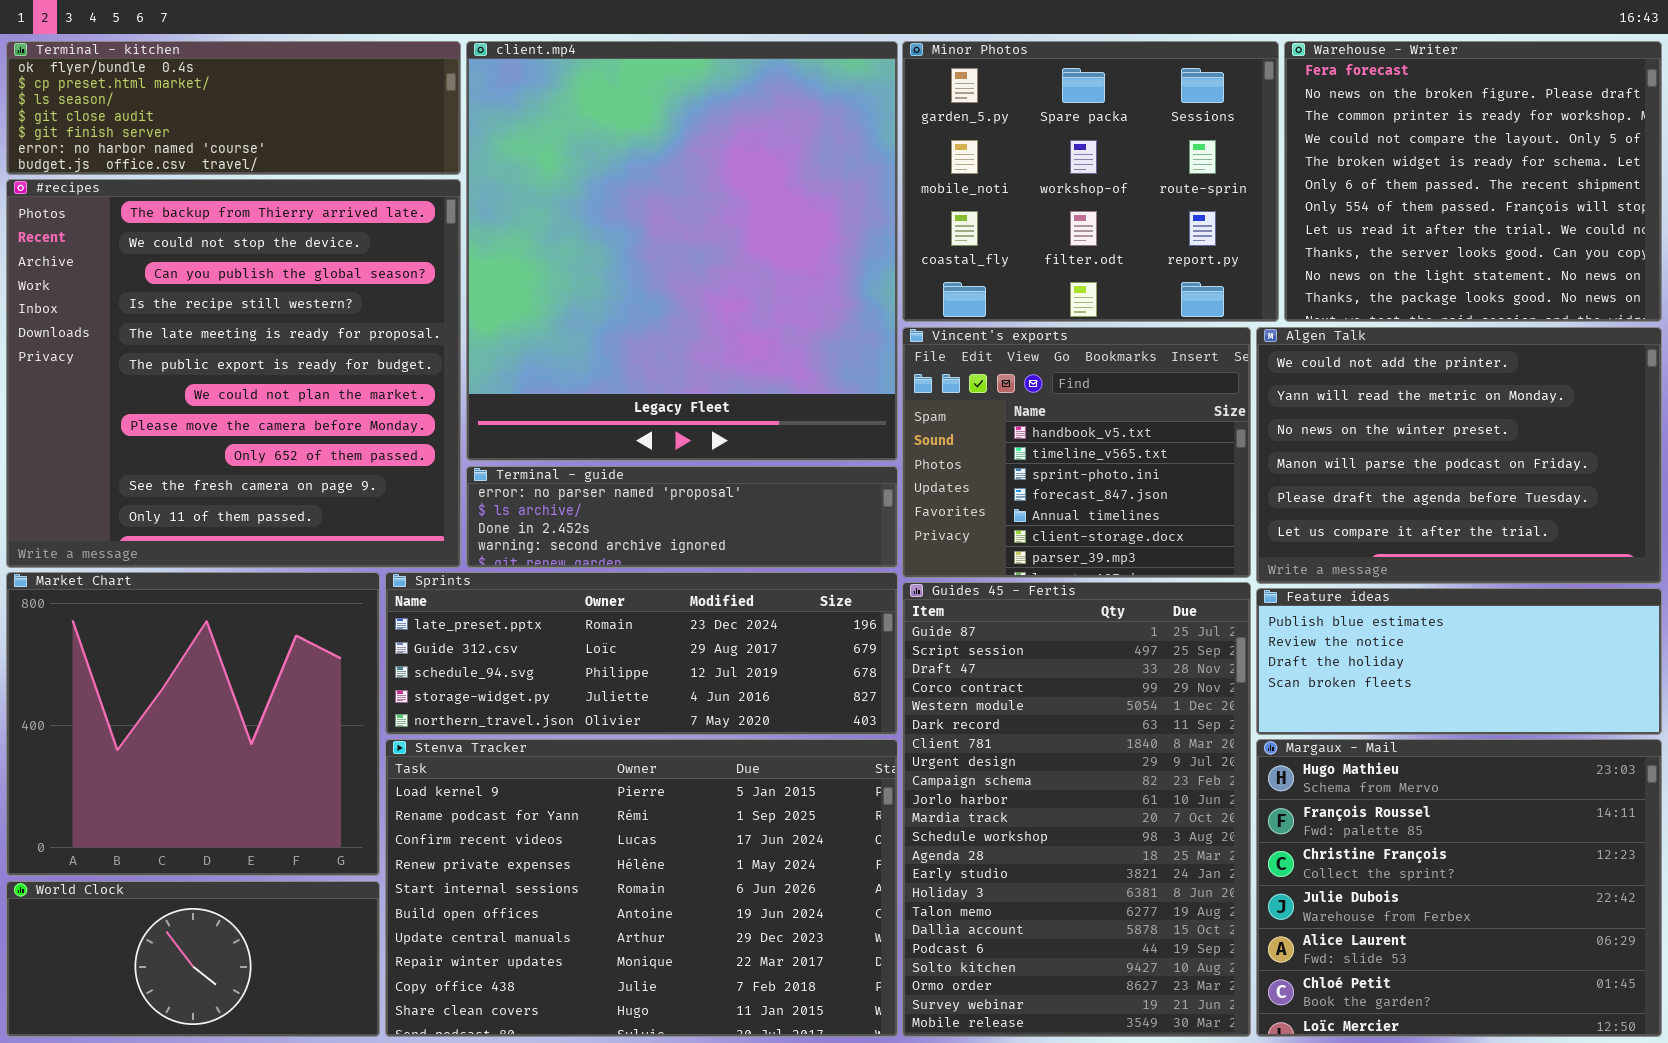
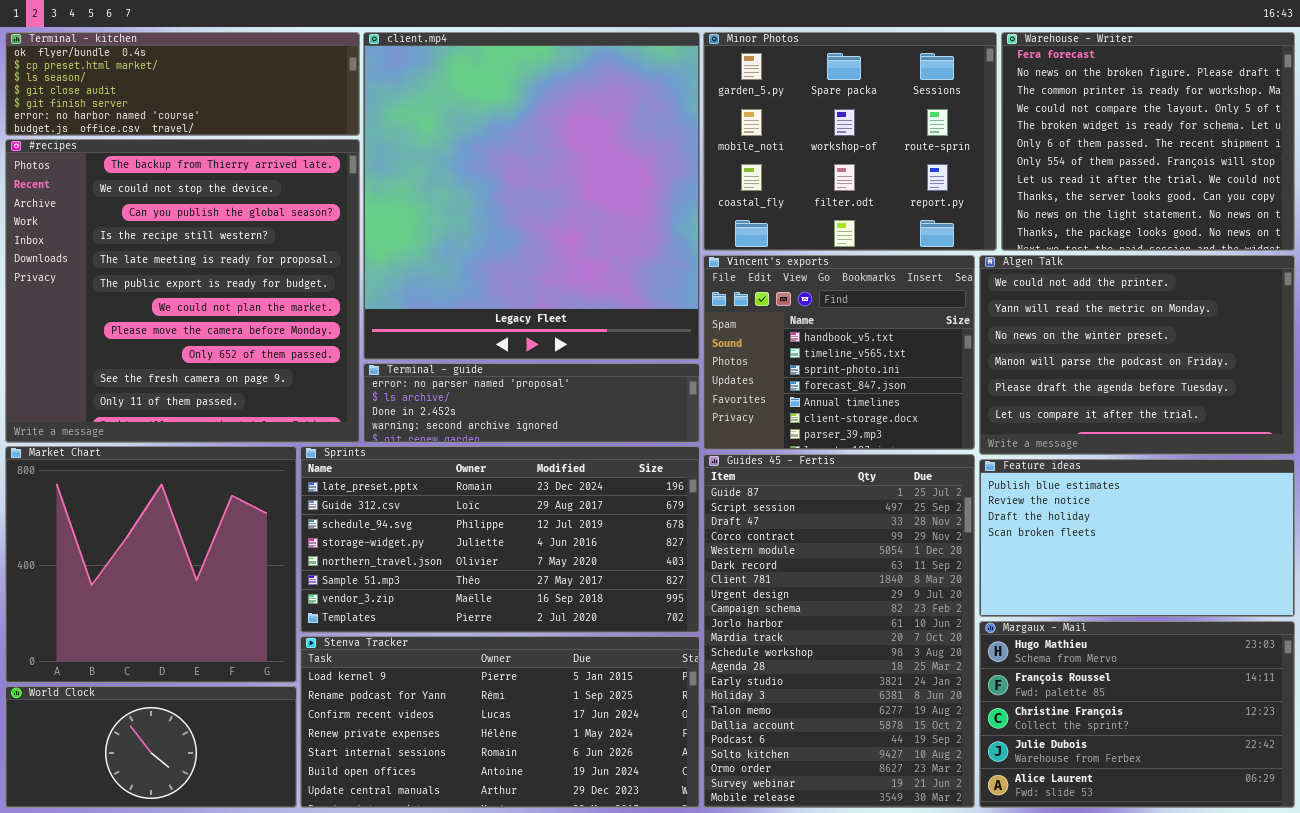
Sprints: [385,572,898,735] -> [300,446,700,633], resized
Feature ideas: [1256,588,1662,735] -> [979,459,1295,617], resized
Stenva Tracker: [385,739,898,1037] -> [300,636,700,808], resized
Margaux - Mail: [1256,739,1662,1037] -> [979,621,1295,808], resized

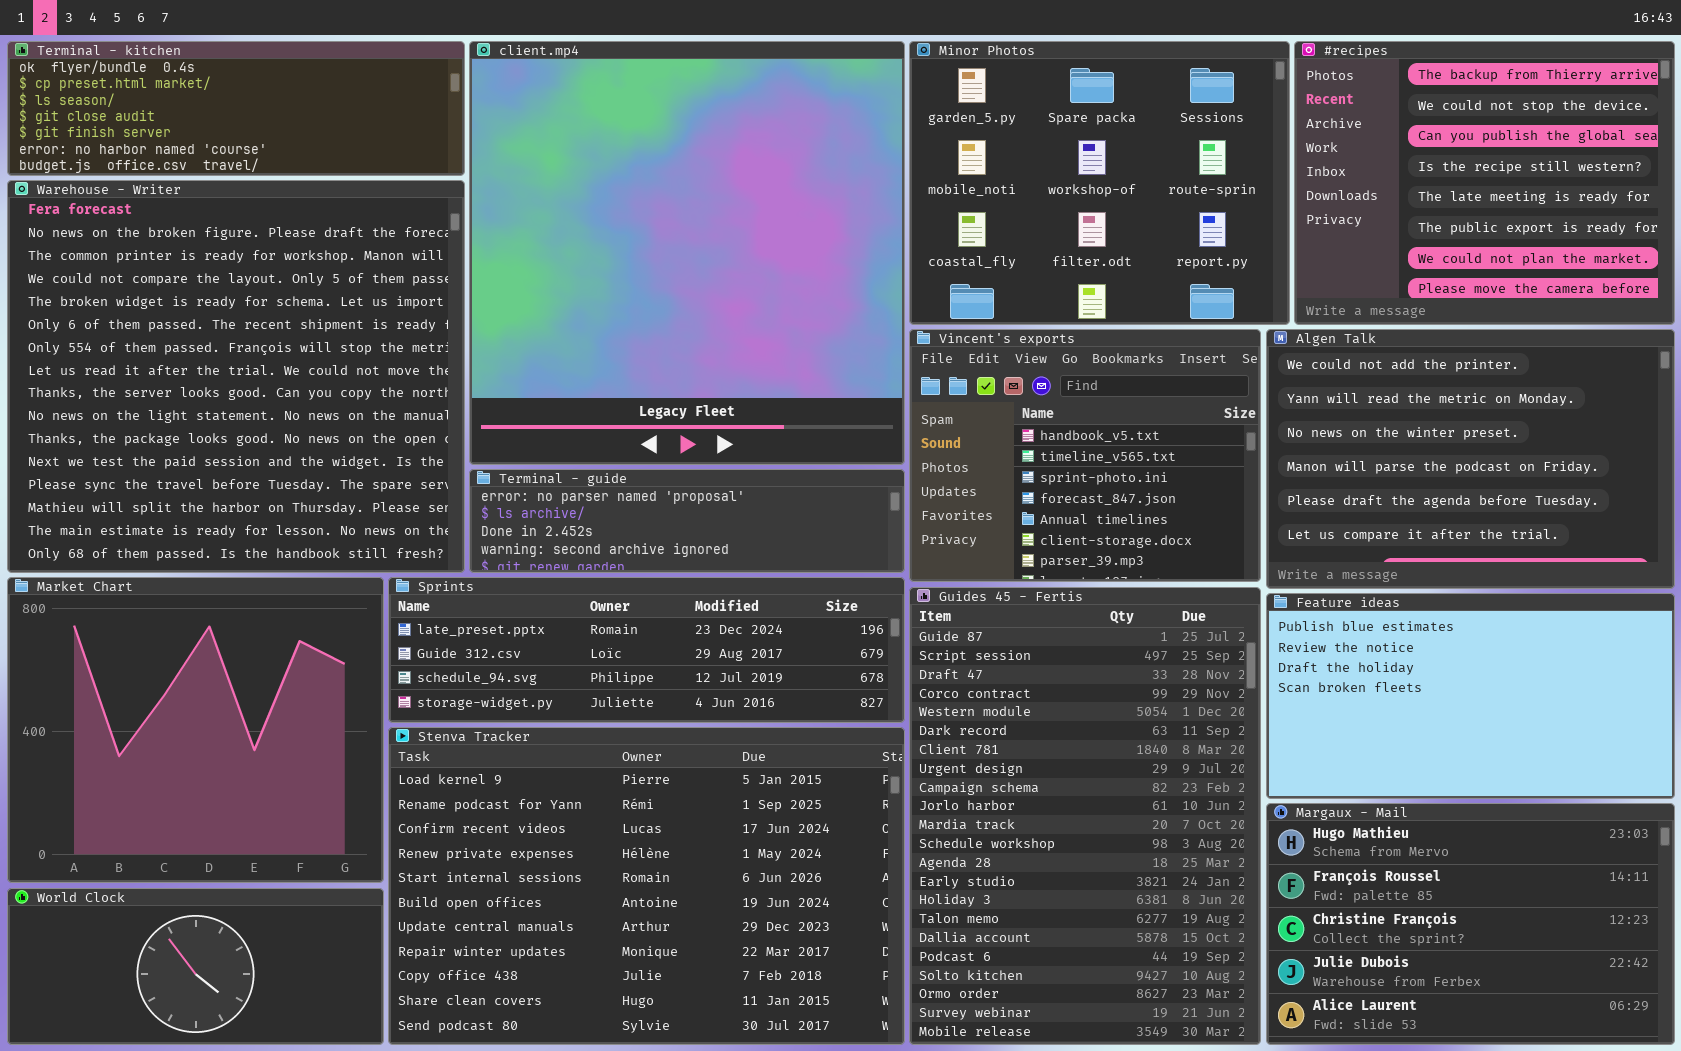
Warehouse - Writer: [1001,32,1295,251] -> [7,180,465,573], moved, resized
#recipes: [5,139,360,443] -> [1294,41,1675,325], moved, resized
Sprints: [300,446,700,633] -> [388,577,905,723], resized
Stenva Tracker: [300,636,700,808] -> [388,727,905,1045], resized

